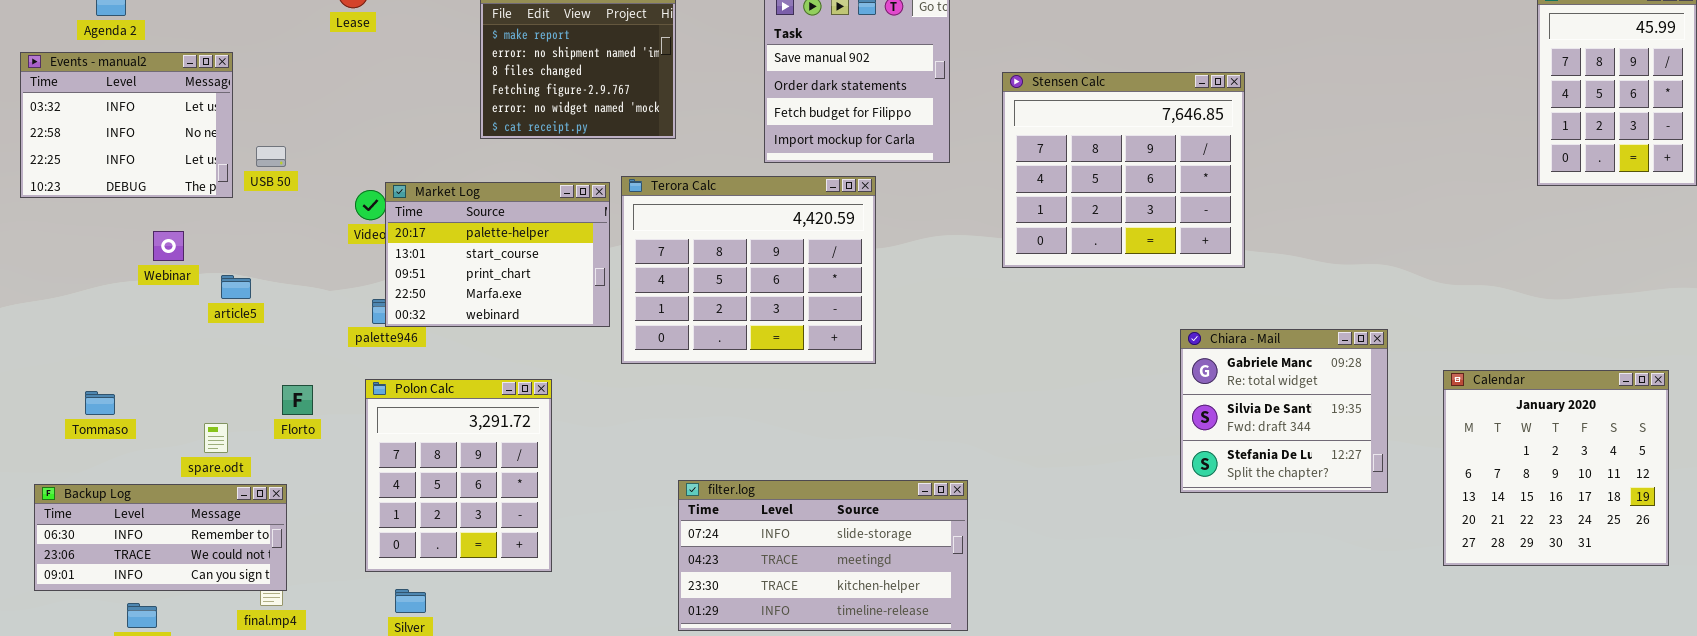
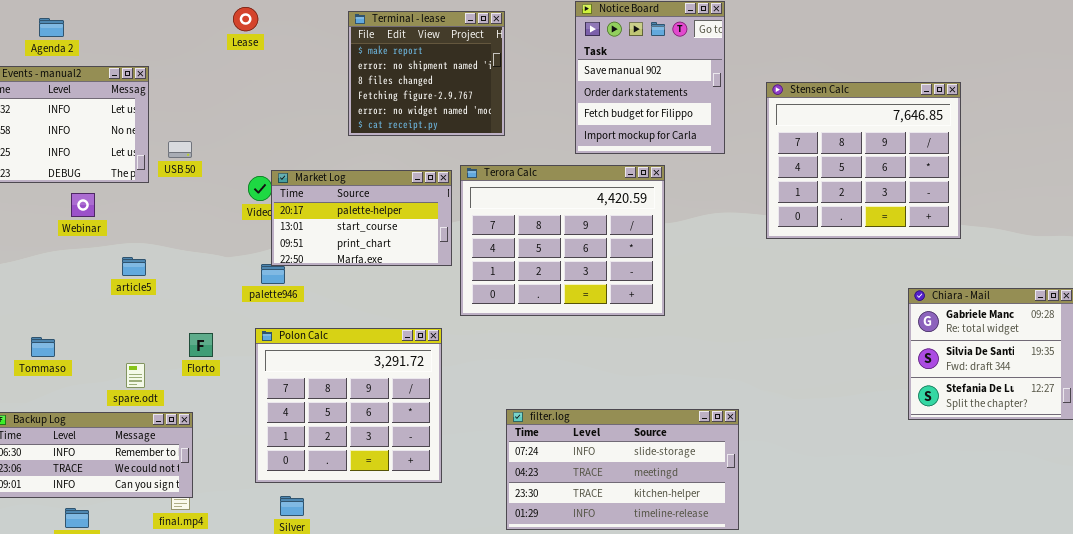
Market Log: [385,182,610,327] -> [271,170,452,266], resized
Webinar: [153,231,184,261] -> [71,193,95,217], moved
article5: [221,275,251,299] -> [122,257,146,276], moved
Polon Calc: [365,379,552,572] -> [255,328,442,483], resized

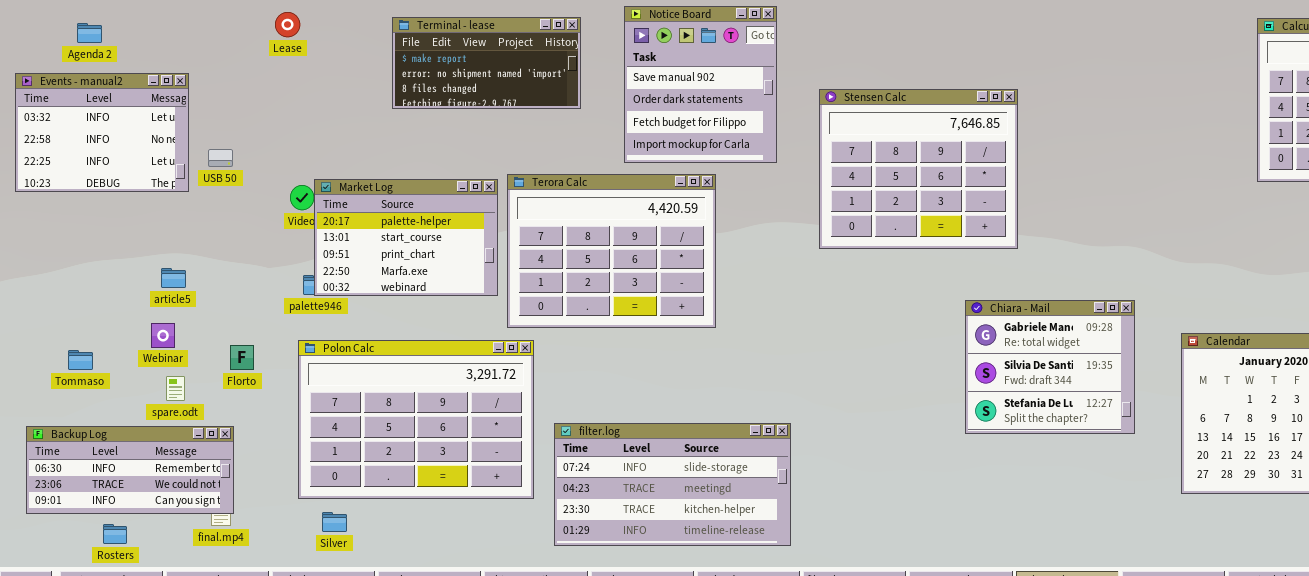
Terminal - lease: [348,11,505,136] -> [392,17,581,109], resized
Market Log: [271,170,452,266] -> [314,179,498,296], resized
Webinar: [71,193,95,217] -> [151,323,175,348], moved
Polon Calc: [255,328,442,483] -> [298,340,534,499], resized

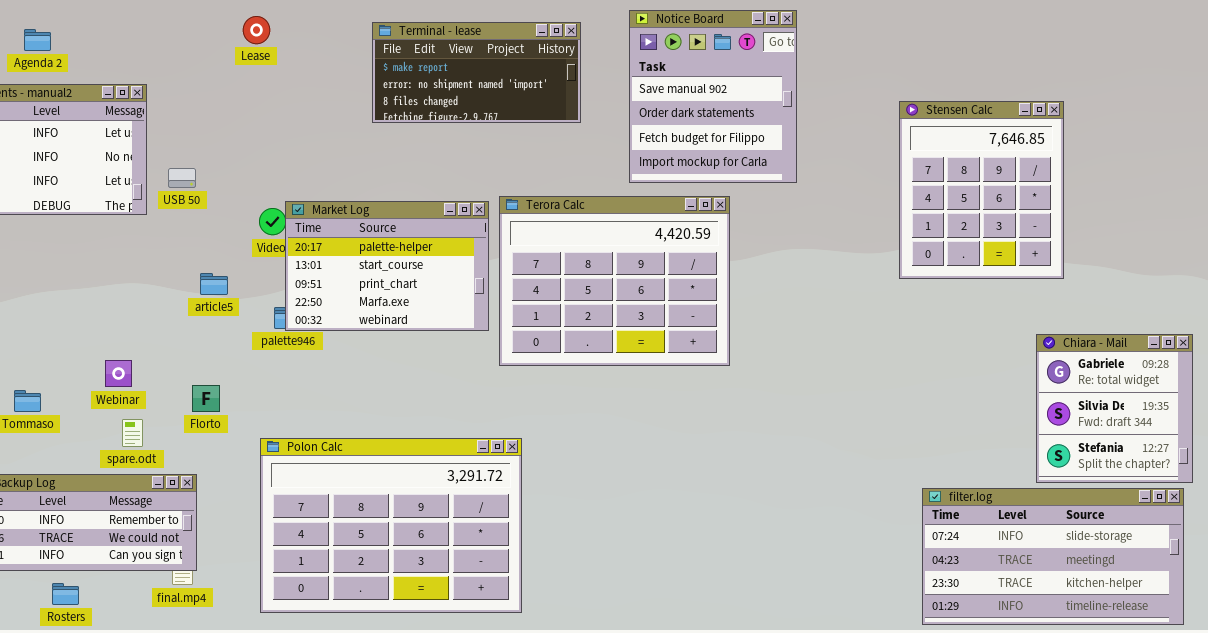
Stensen Calc: [819,89,1018,249] -> [899,101,1064,279], resized
article5: [161,268,186,288] -> [200,273,228,295], moved
Chiara - Mail: [965,300,1135,434] -> [1036,334,1193,483], resized
Polon Calc: [298,340,534,499] -> [260,438,522,613], moved
filter.log: [554,423,791,546] -> [922,488,1184,625], moved

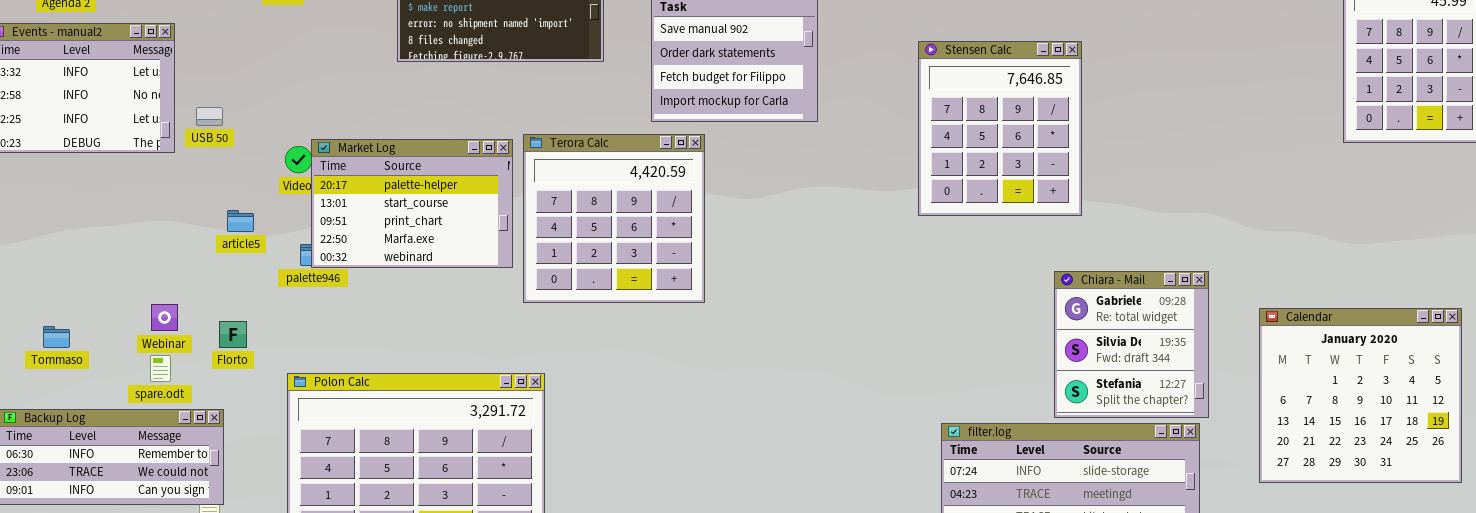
Terora Calc: [499,196,730,366] -> [523,134,705,303], resized
Webinar: [105,360,132,387] -> [151,304,178,331], moved

